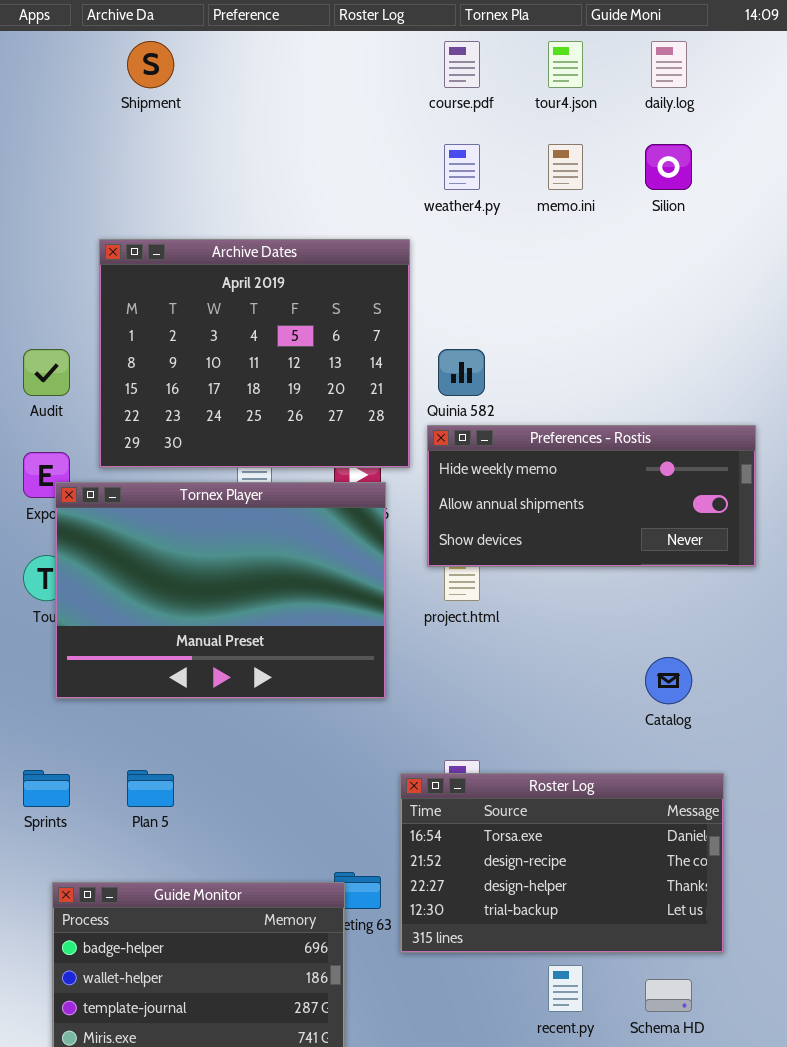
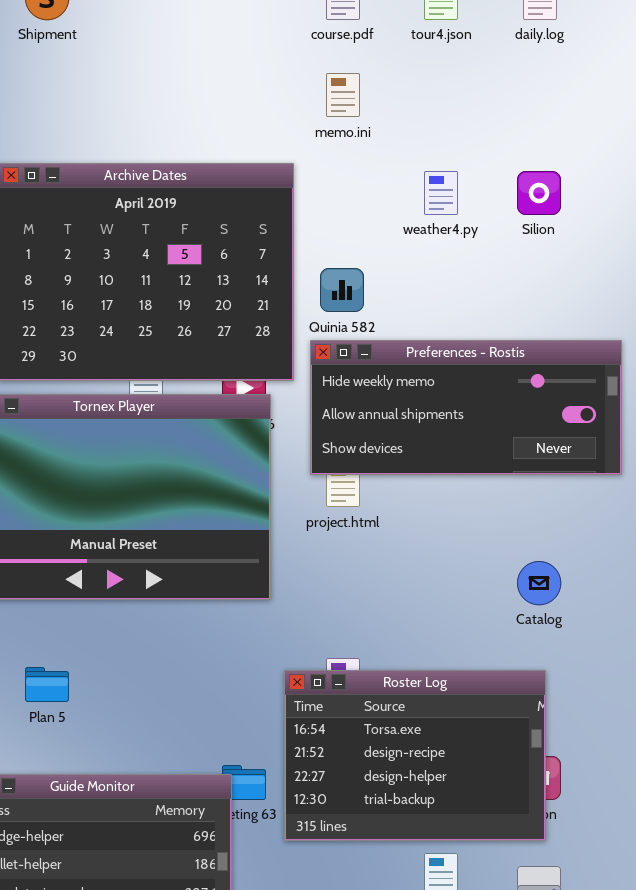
weather4.py: [444,144,480,190] -> [424,171,458,215], moved
memo.ini: [548,144,583,190] -> [326,73,360,117], moved
Silion: [645,144,692,190] -> [517,171,561,215], moved
Roster Log: [400,773,724,953] -> [284,670,546,841], resized

